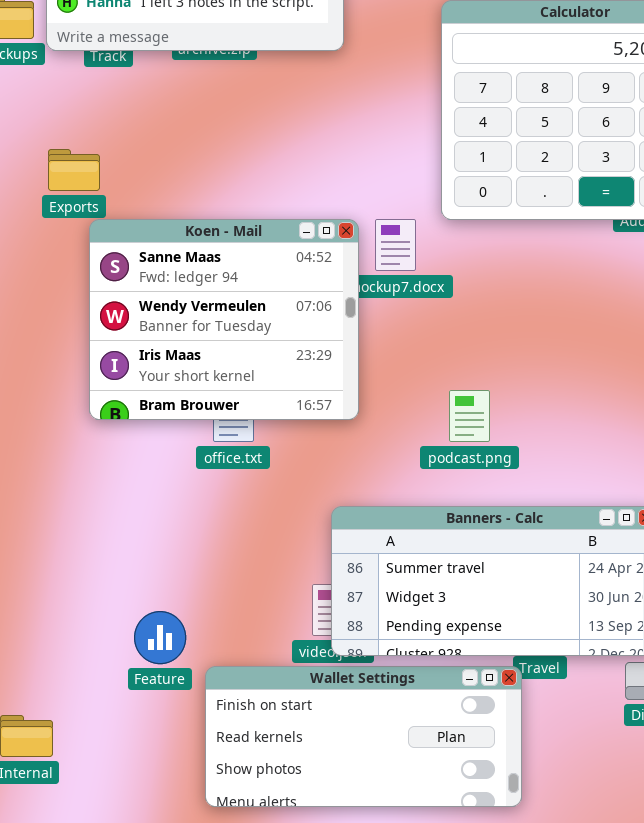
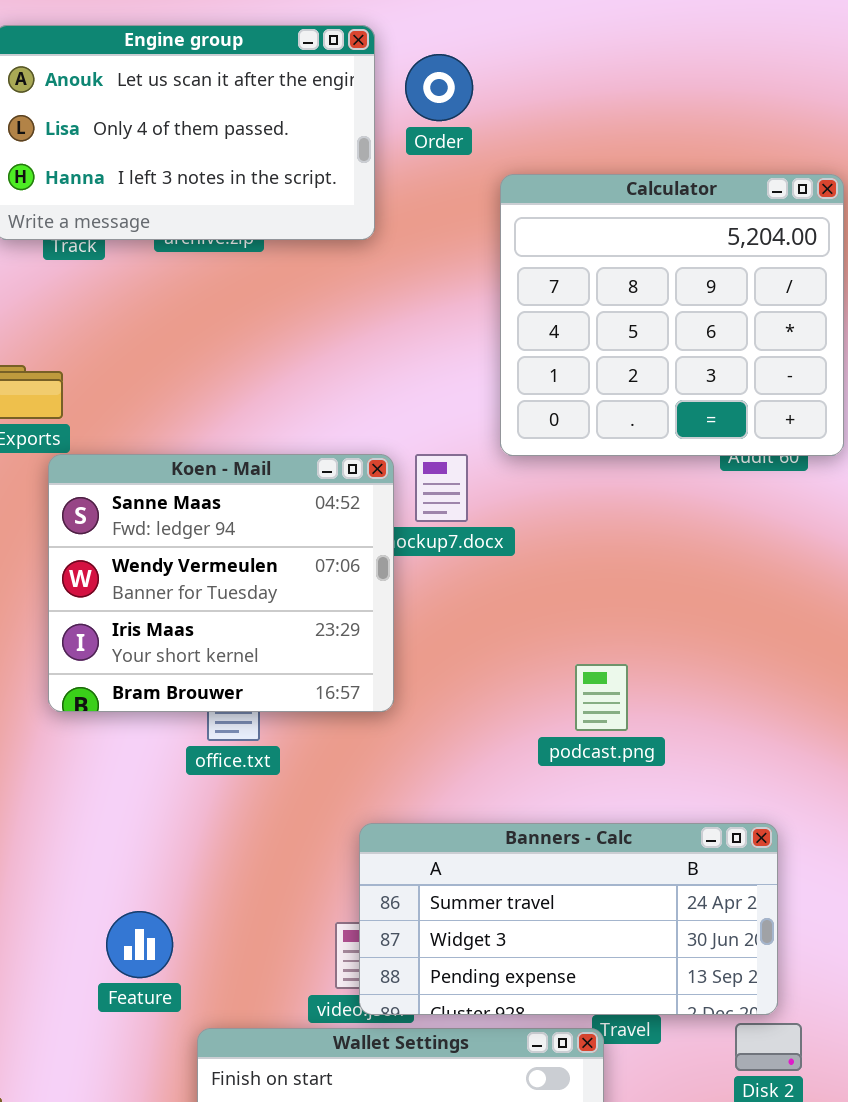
podcast.png: [449,390,490,442] -> [575,664,628,731], moved
Feature: [134,611,186,664] -> [106,911,173,978], moved

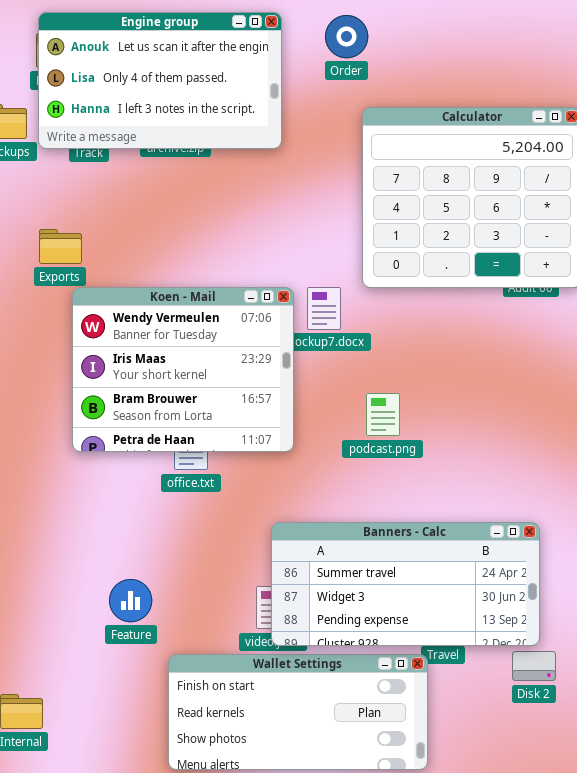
Order: [405,54,473,121] -> [325,15,368,58], moved
Koen - Mail: [48,454,394,712] -> [72,287,294,452], scrolled down 1 row
podcast.png: [575,664,628,731] -> [366,393,400,436], moved

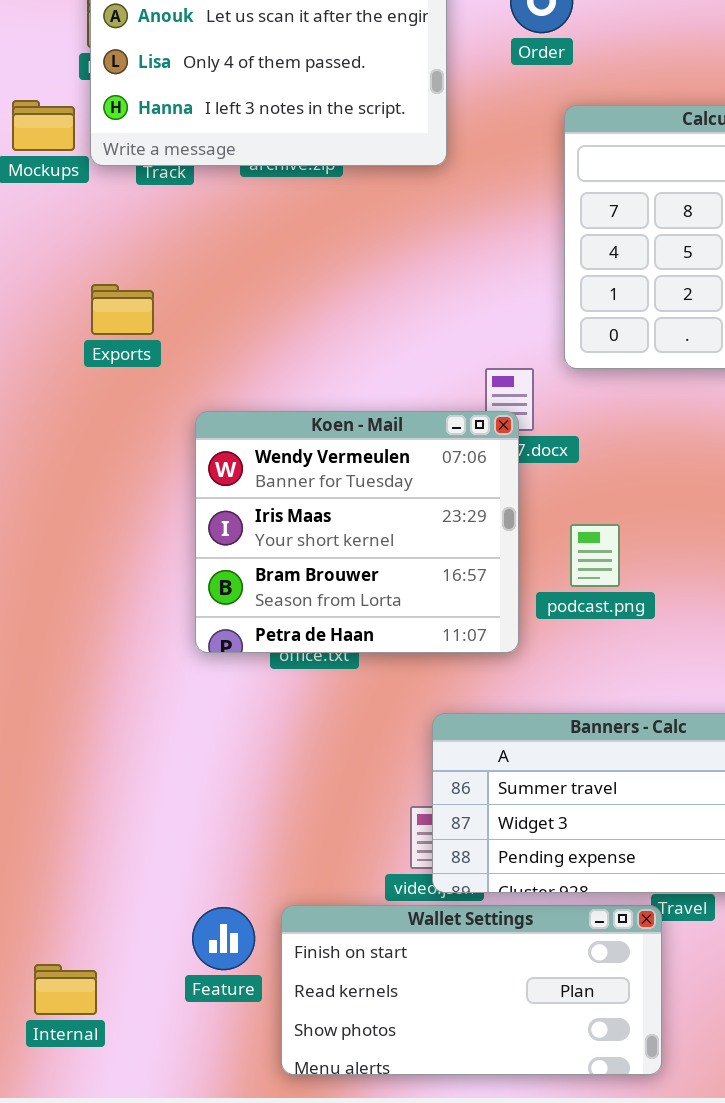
Koen - Mail: [72,287,294,452] -> [195,411,519,653], moved
Feature: [109,579,152,622] -> [192,907,255,970], moved

